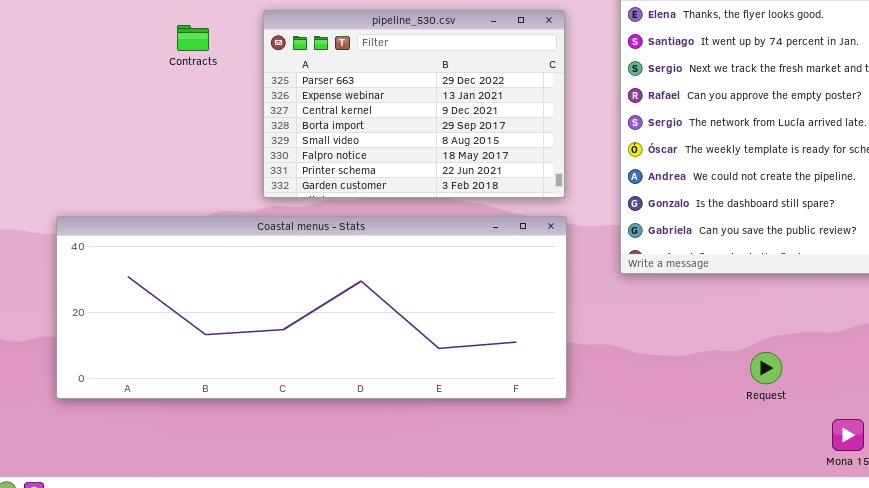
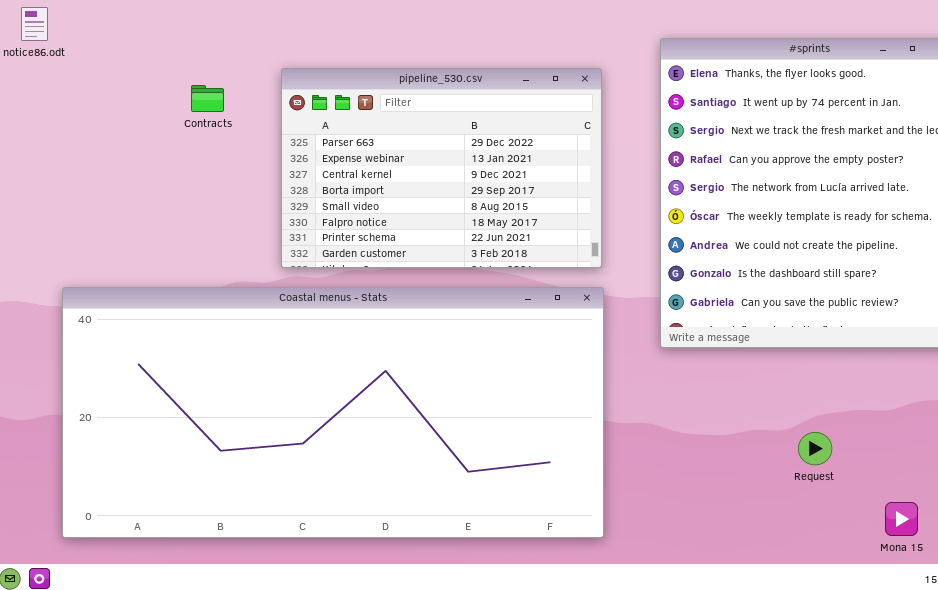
Coastal menus - Stats: [56,216,567,399] -> [62,287,604,538], resized

